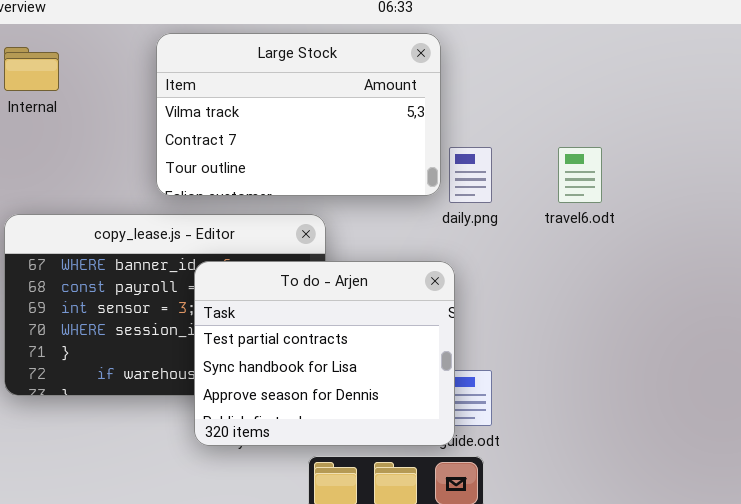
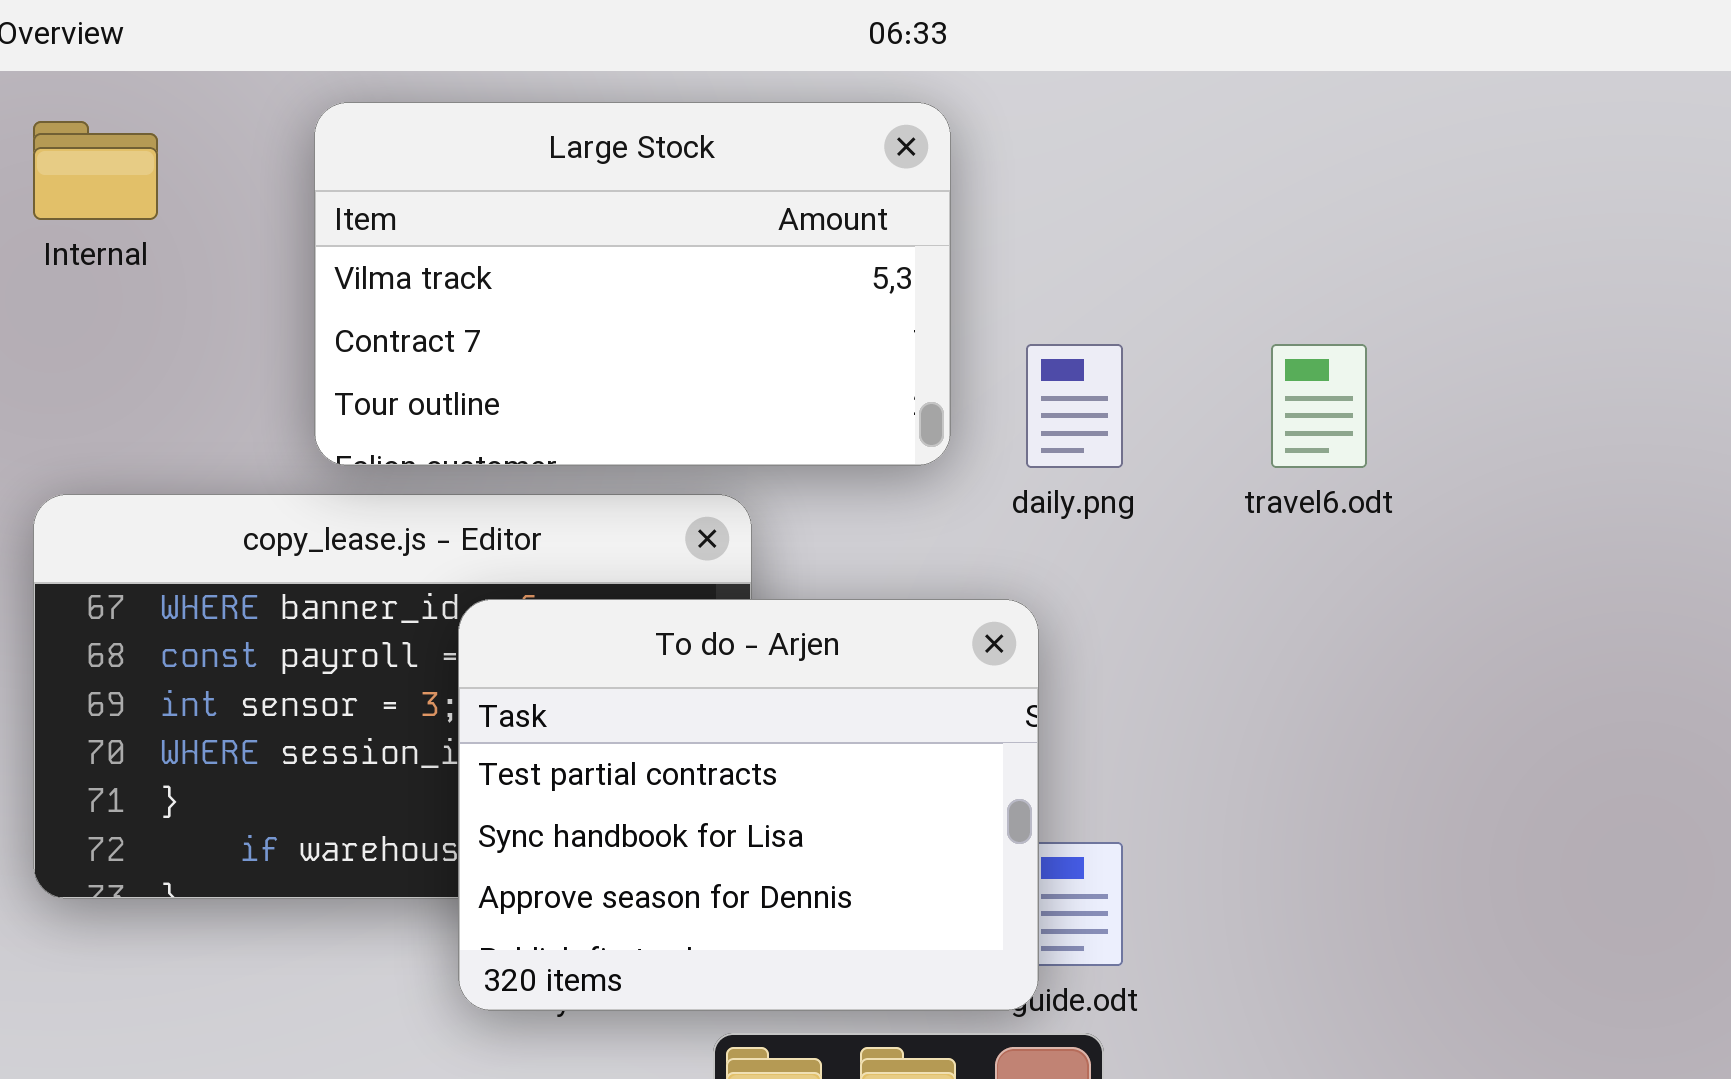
Large Stock: [156,33,441,196] -> [314,102,951,466], moved

